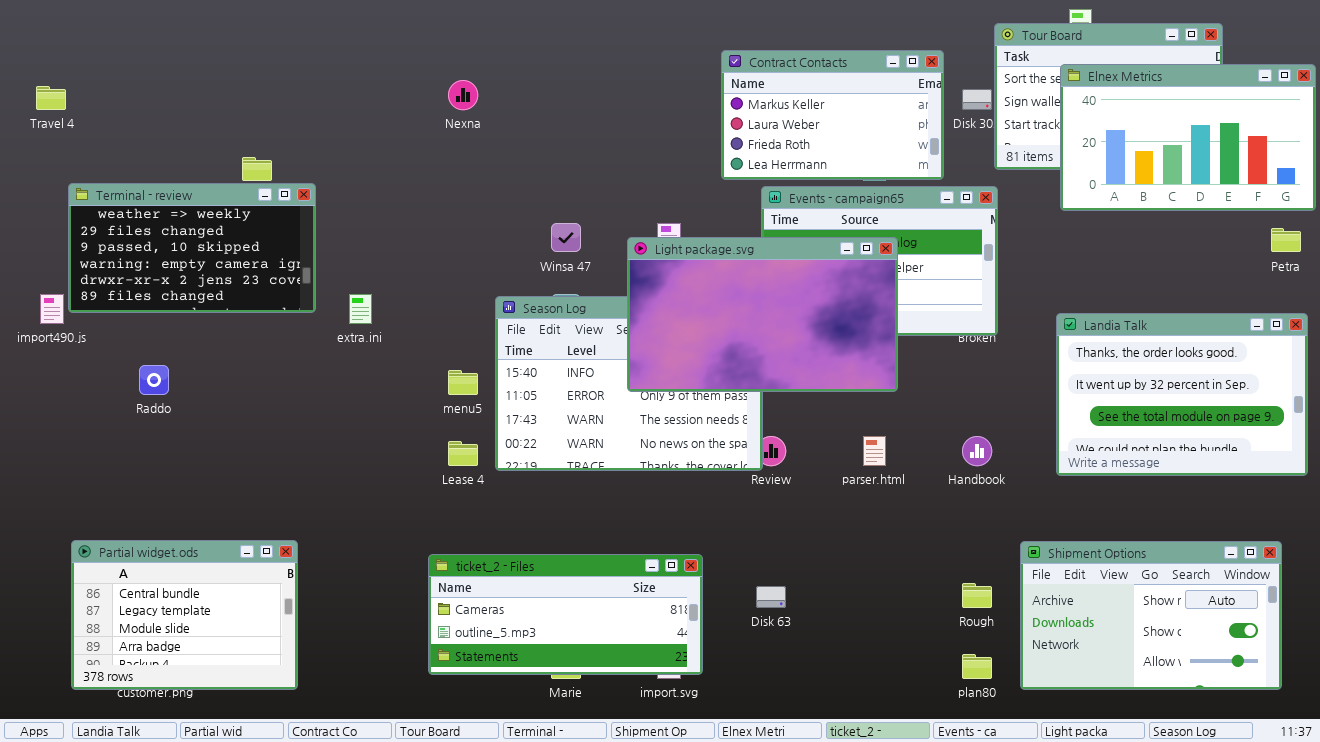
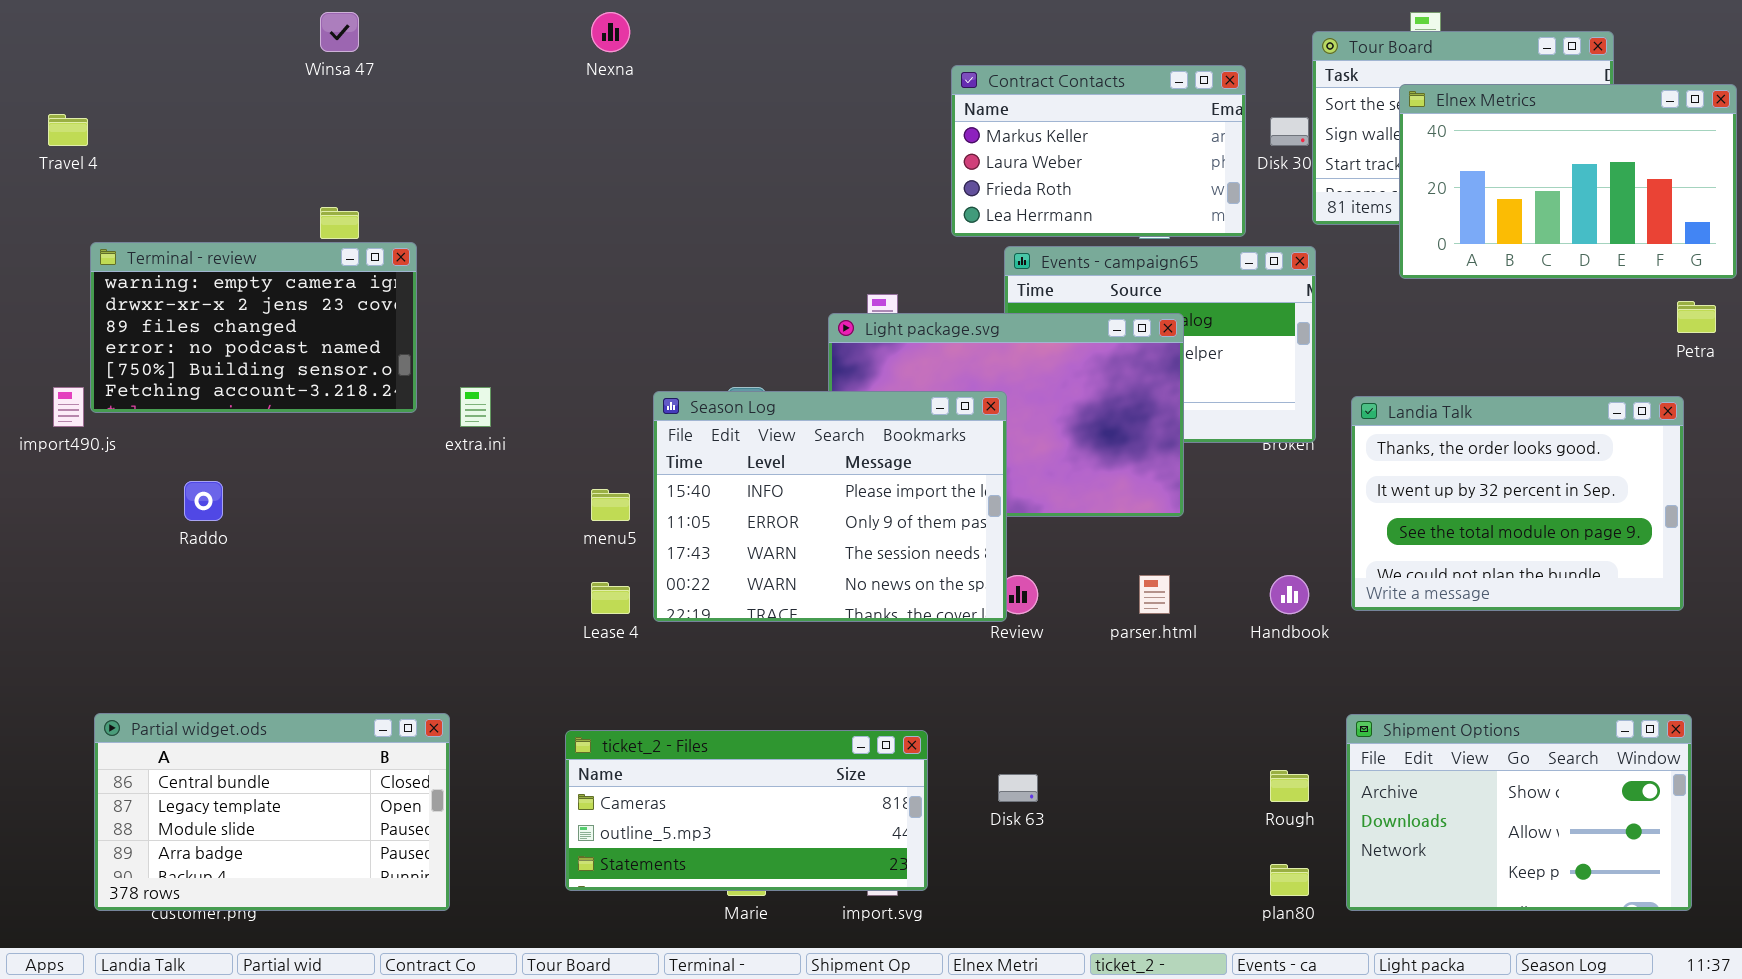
Nexna: [448,80,478,110] -> [591,12,630,52], moved
Terminal - review: [68,183,316,313] -> [90,242,417,413], scrolled down 3 rows
Winsa 47: [551,223,581,252] -> [320,12,359,52], moved
Season Log: [495,296,763,471] -> [653,391,1007,622], raised
Landia Talk: [1056,313,1308,476] -> [1351,396,1684,611], moved
Partial widget.ods: [71,540,298,690] -> [94,713,450,911], resized
Shipment Options: [1020,541,1282,690] -> [1346,714,1692,911], scrolled down 1 row

